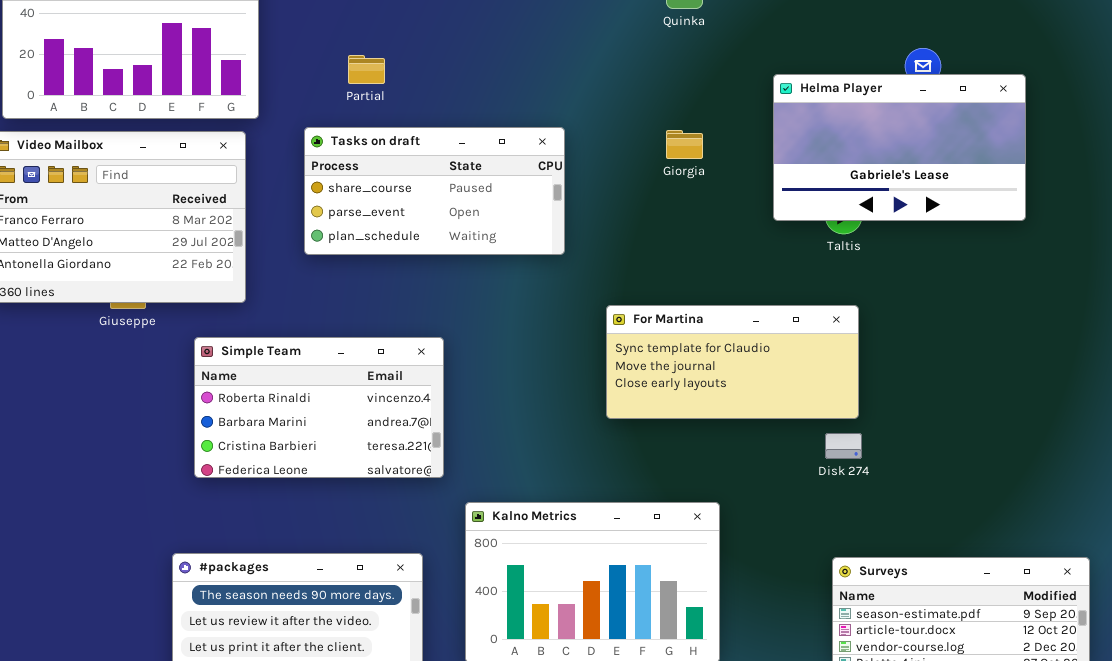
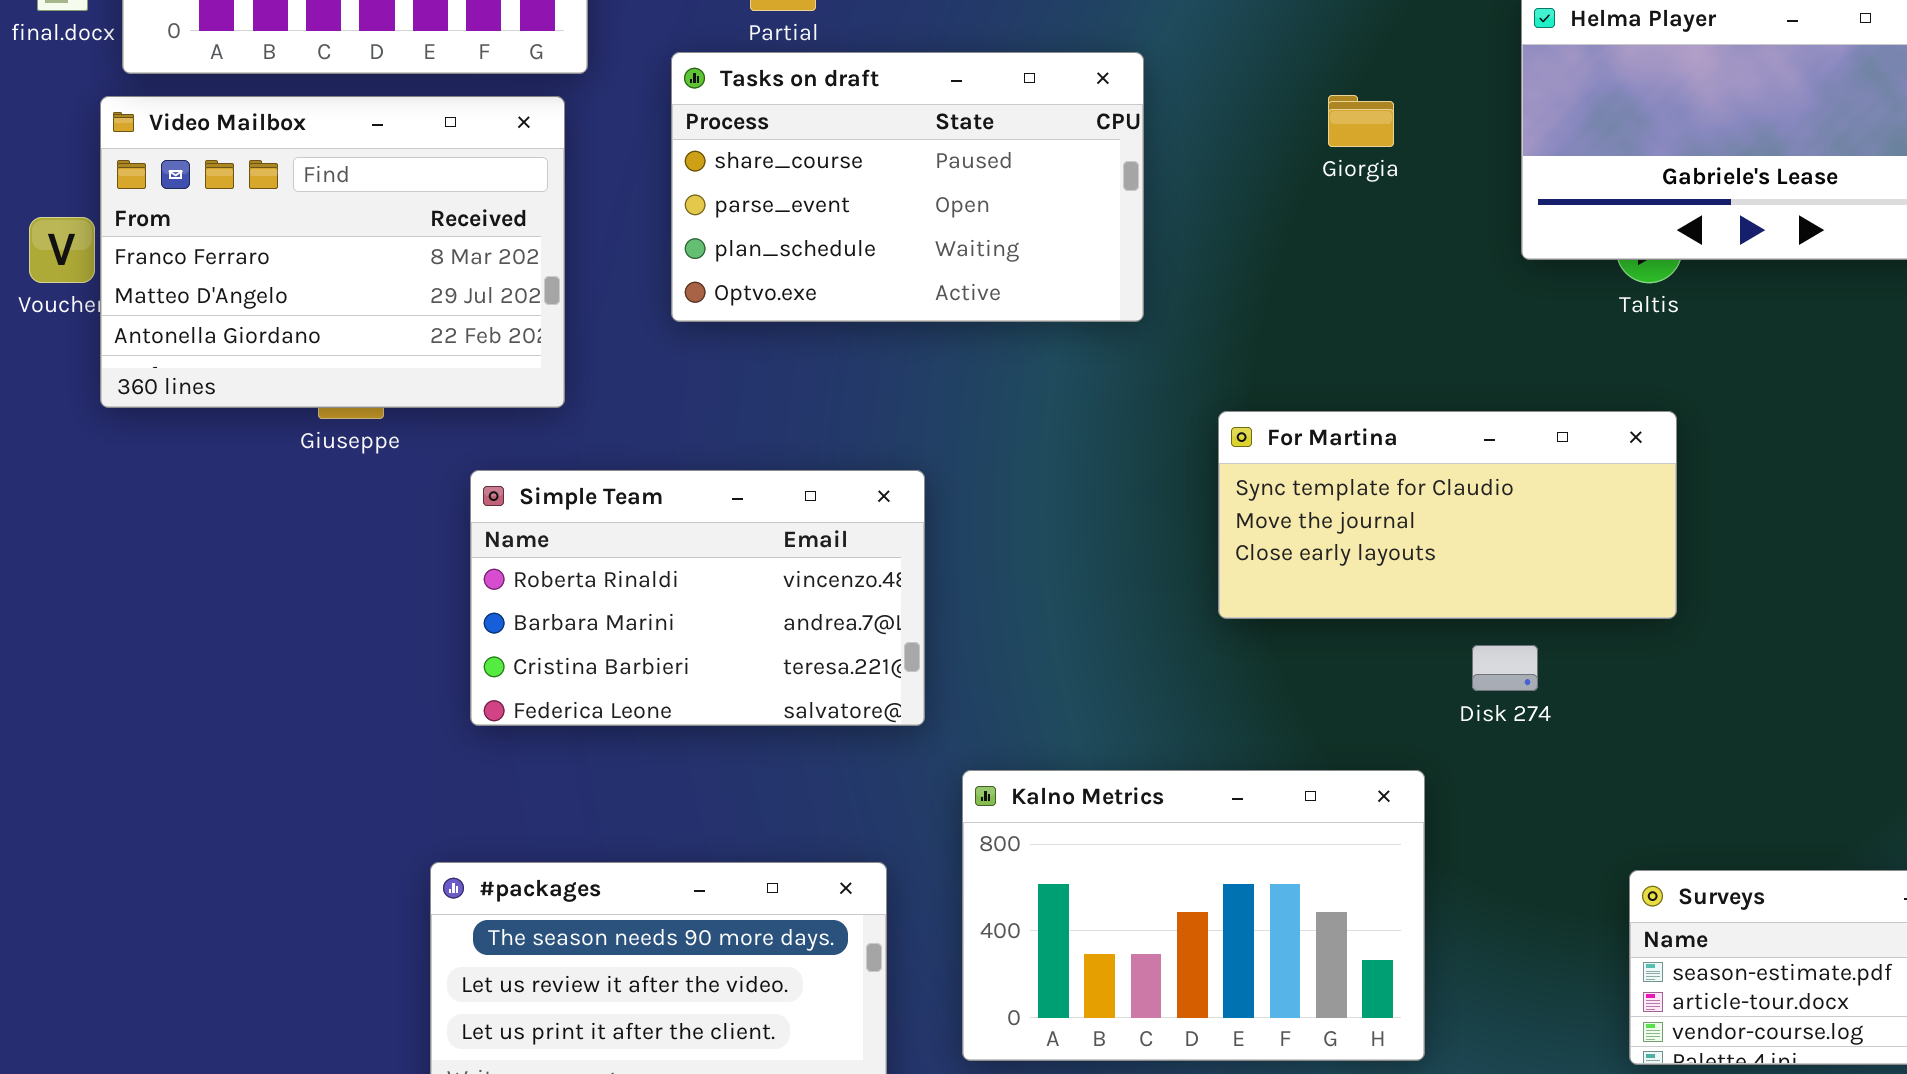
Tasks on draft: [304,127,565,255] -> [671,52,1144,322], resized
Disk 274: [825,433,862,459] -> [1472,645,1538,691], moved

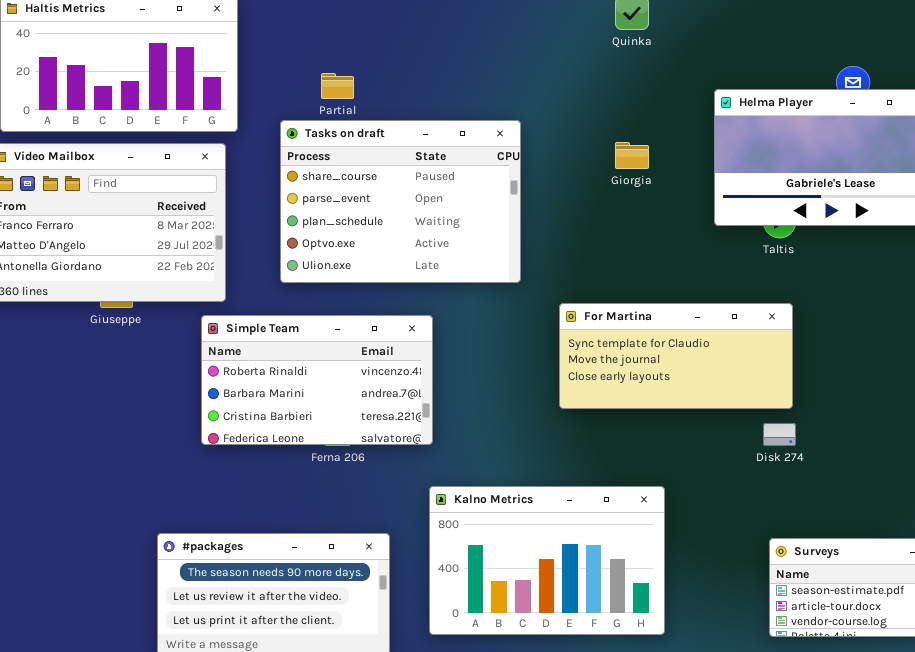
Tasks on draft: [671,52,1144,322] -> [280,120,521,283], resized
Simple Team: [470,470,925,726] -> [201,315,433,445], moved
Disk 274: [1472,645,1538,691] -> [763,423,796,446], moved

